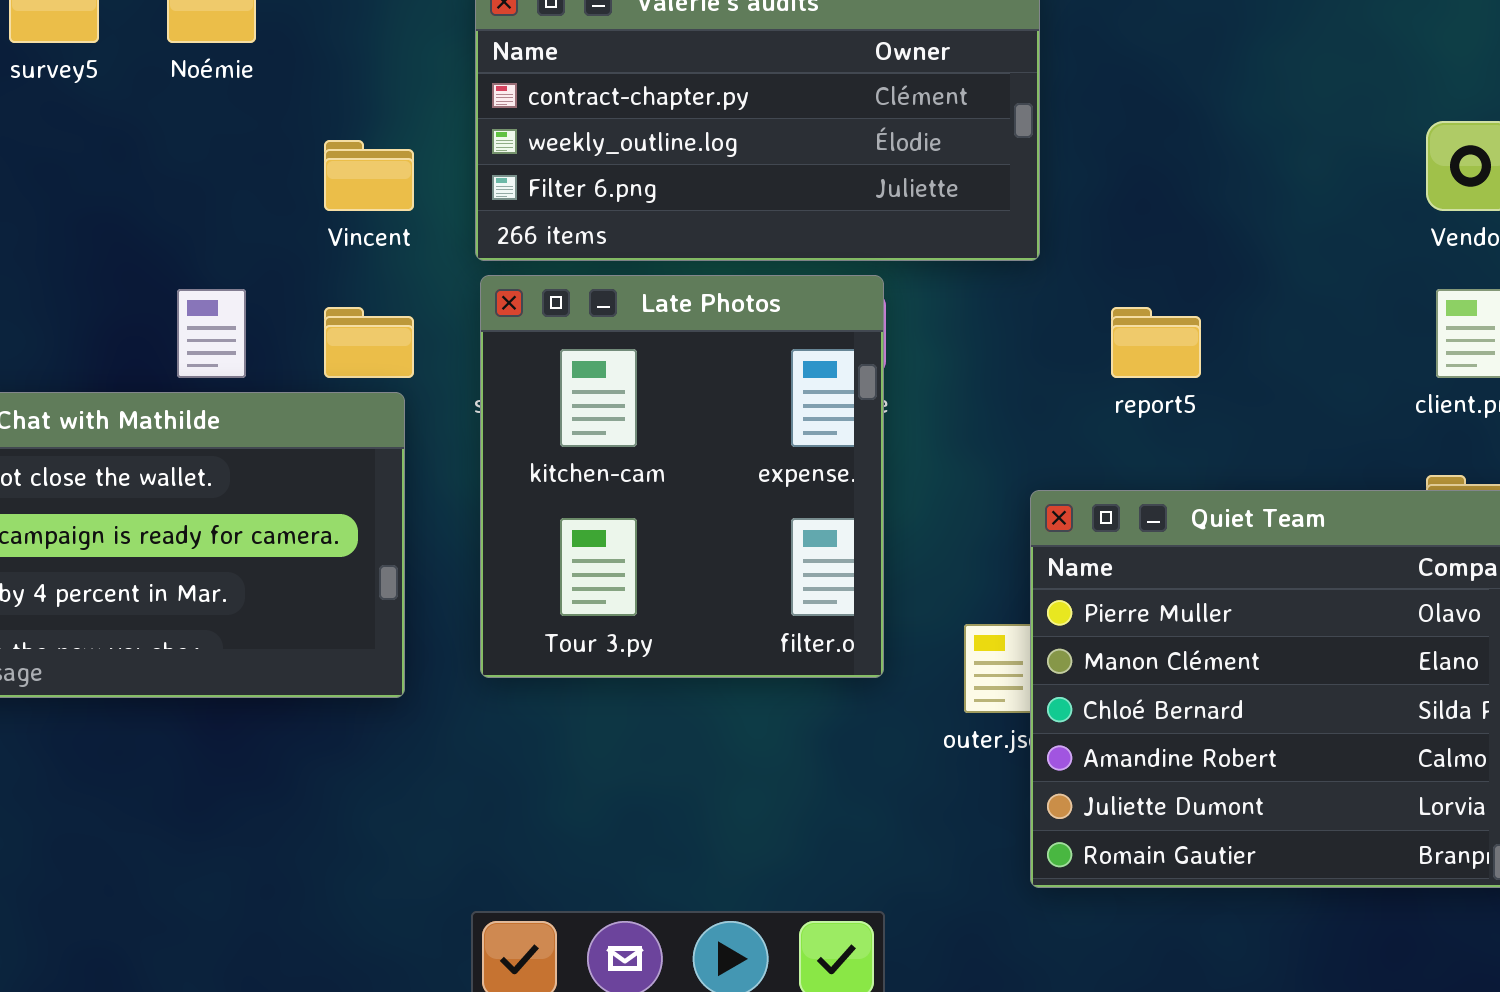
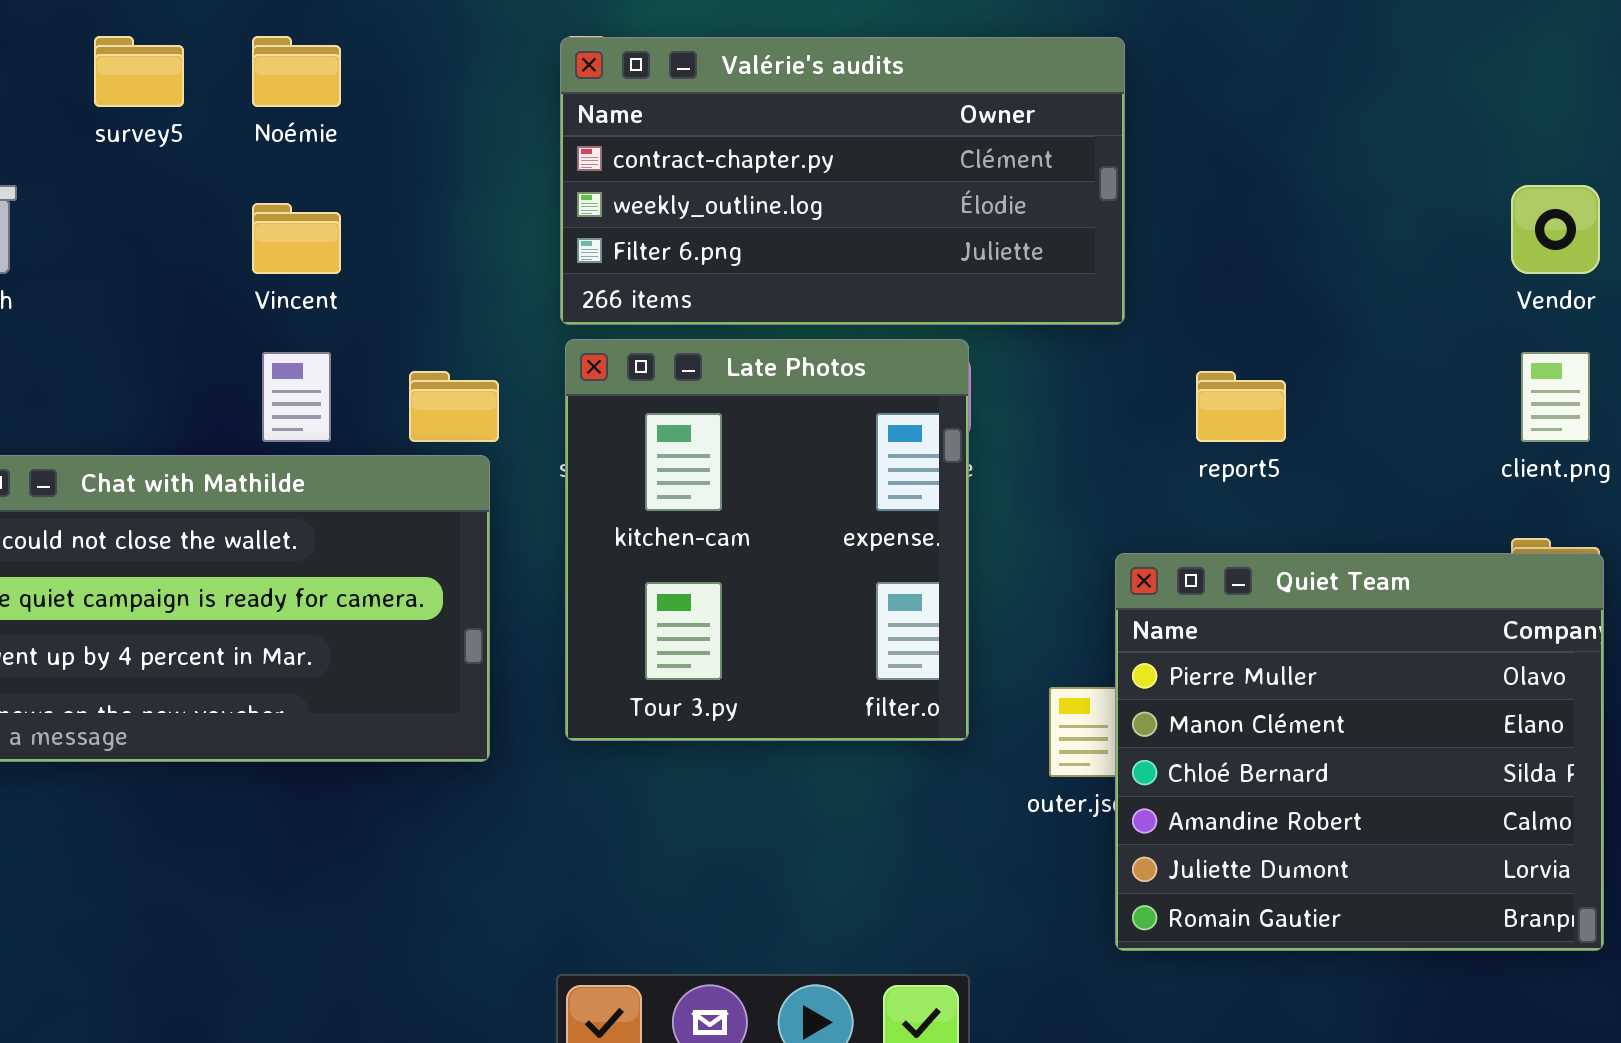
Vincent: [324,140,414,211] -> [252,203,341,274], moved

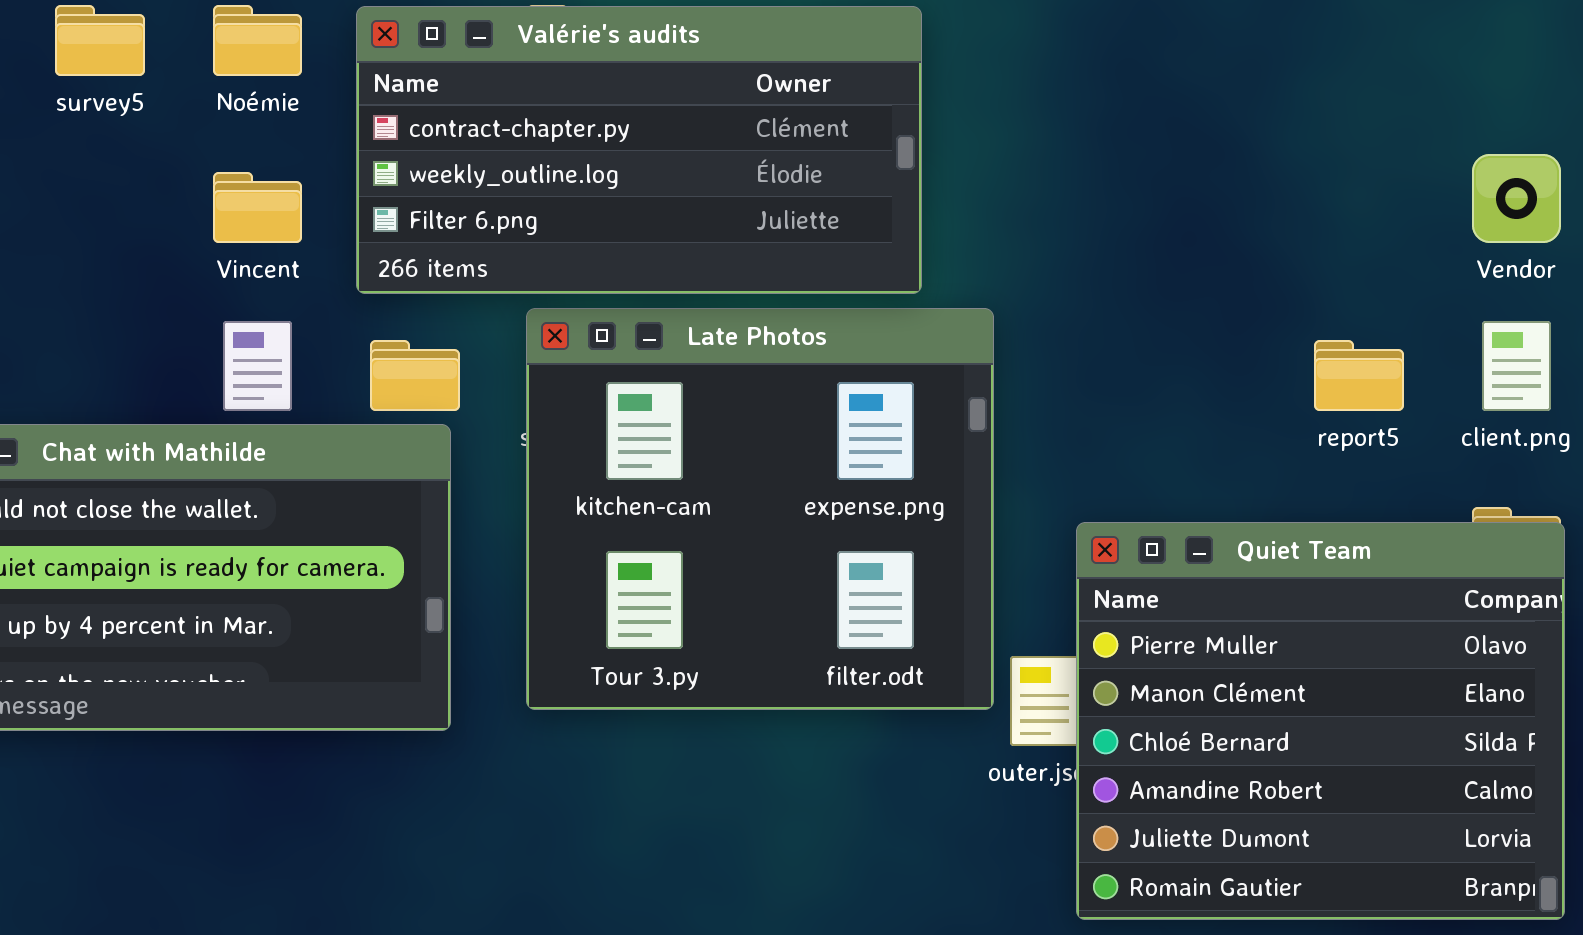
Valérie's audits: [560,37,1125,325] -> [356,6,922,294], moved
Late Photos: [565,339,969,741] -> [526,308,994,710], resized
report5: [1196,371,1286,442] -> [1314,340,1404,411], moved

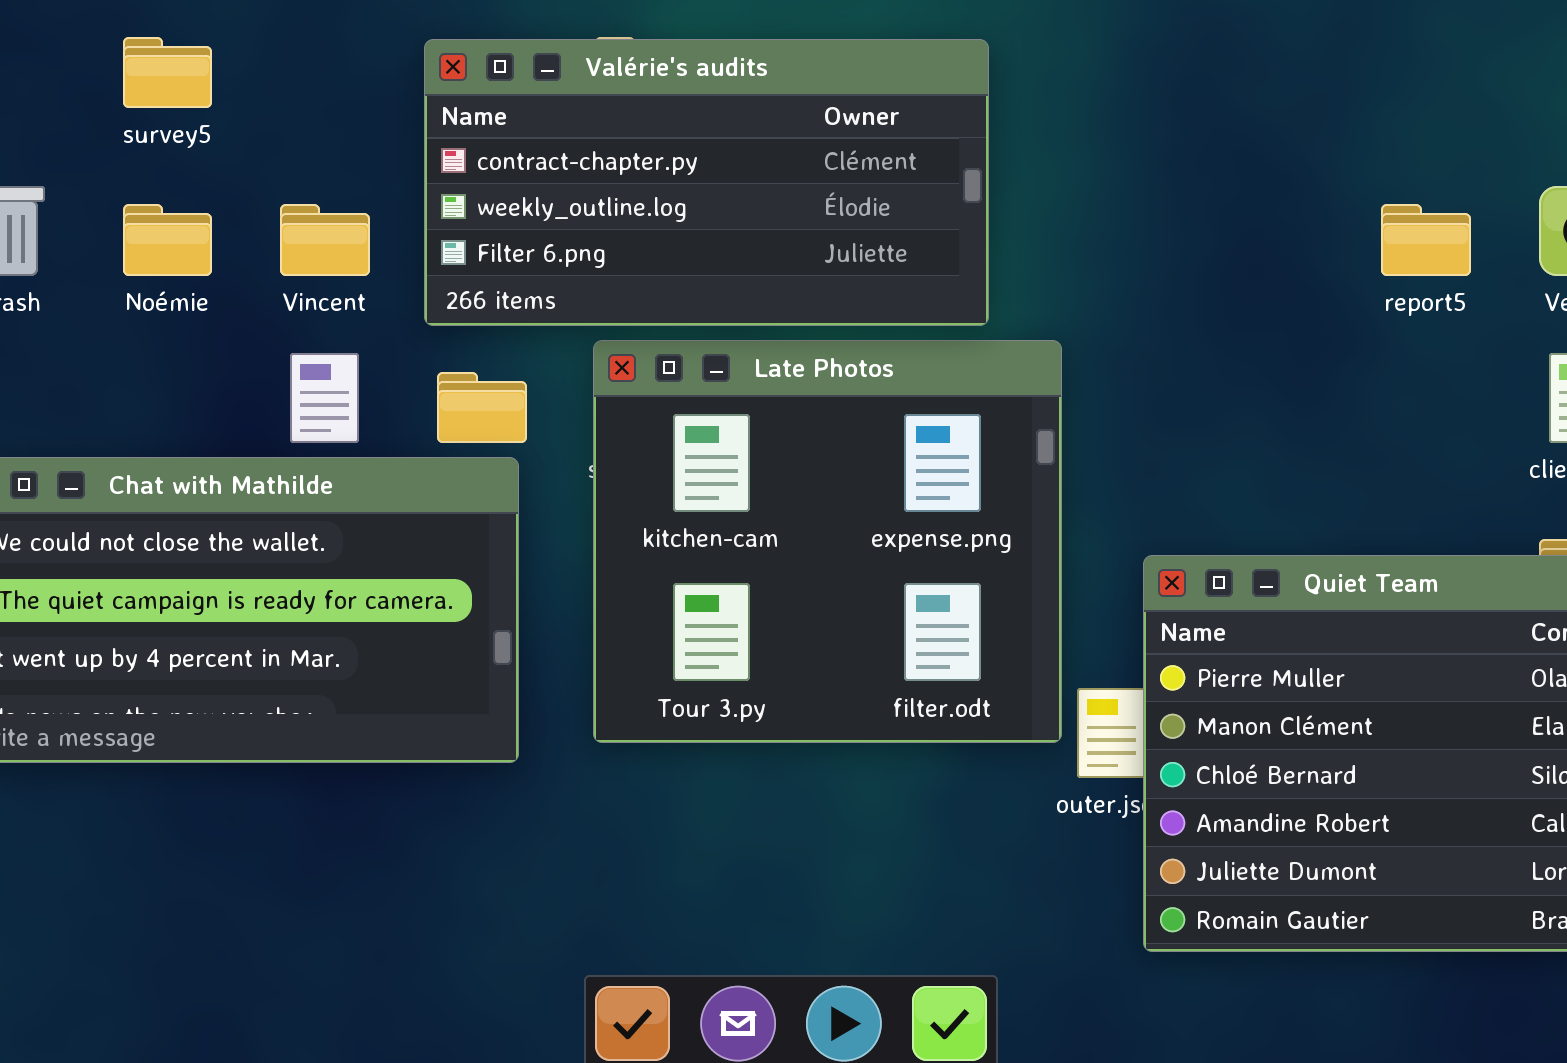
Noémie: [213,5,302,76] -> [123,204,212,276], moved
report5: [1314,340,1404,411] -> [1381,204,1471,276], moved

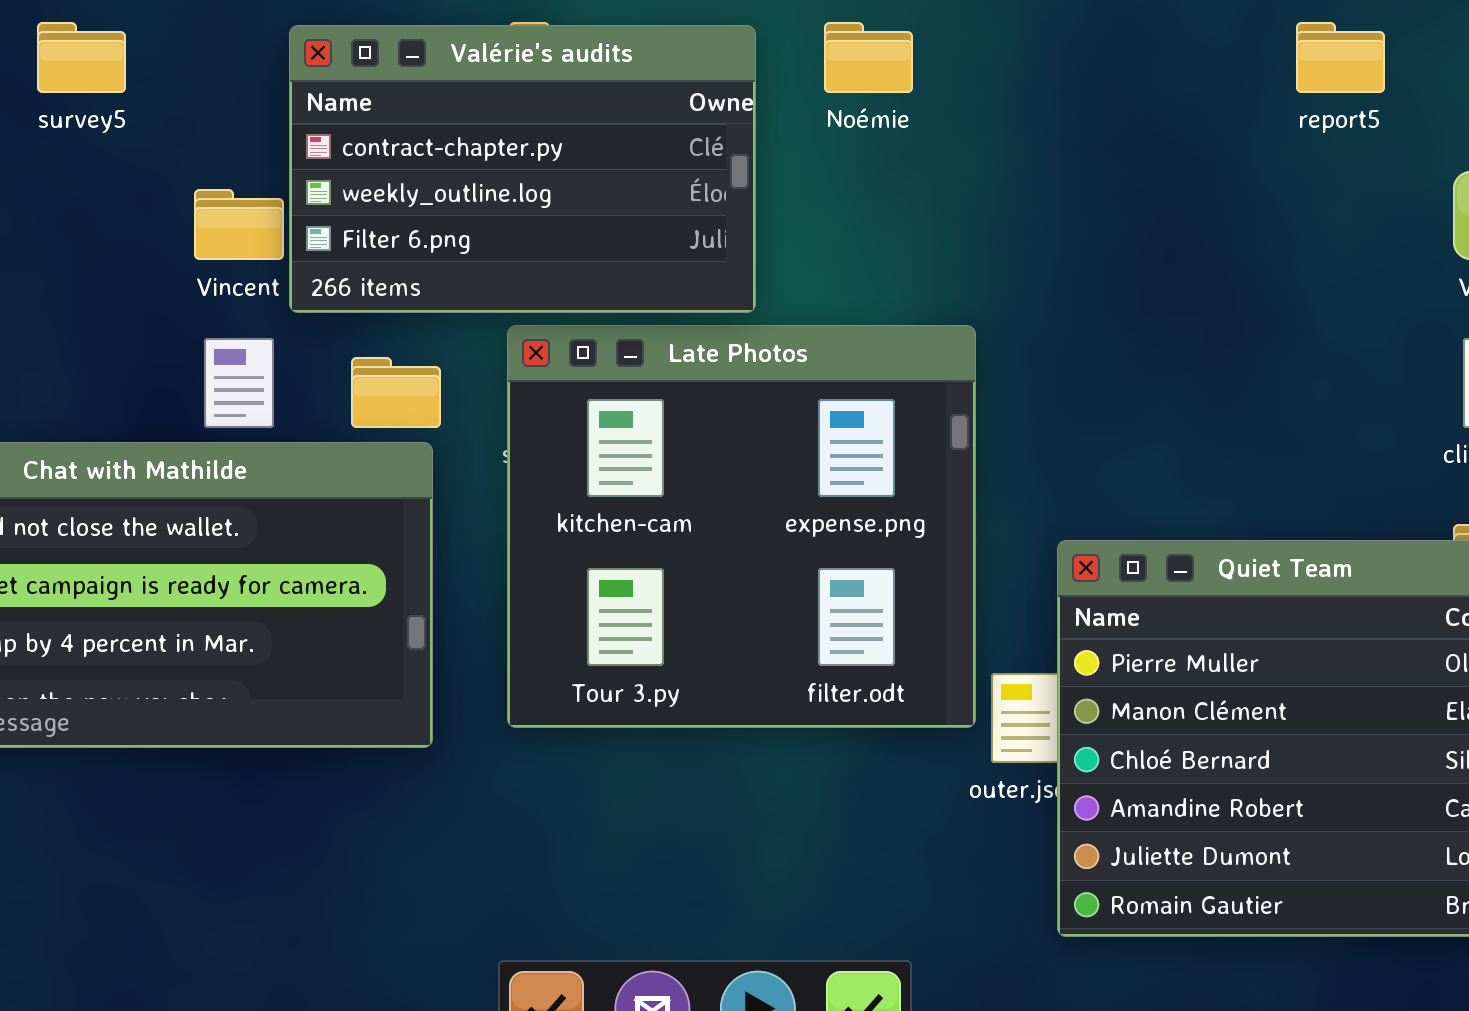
Valérie's audits: [424,39,989,326] -> [289,25,756,313], moved, resized
Noémie: [123,204,212,276] -> [824,22,913,93], moved
report5: [1381,204,1471,276] -> [1296,22,1385,93], moved

